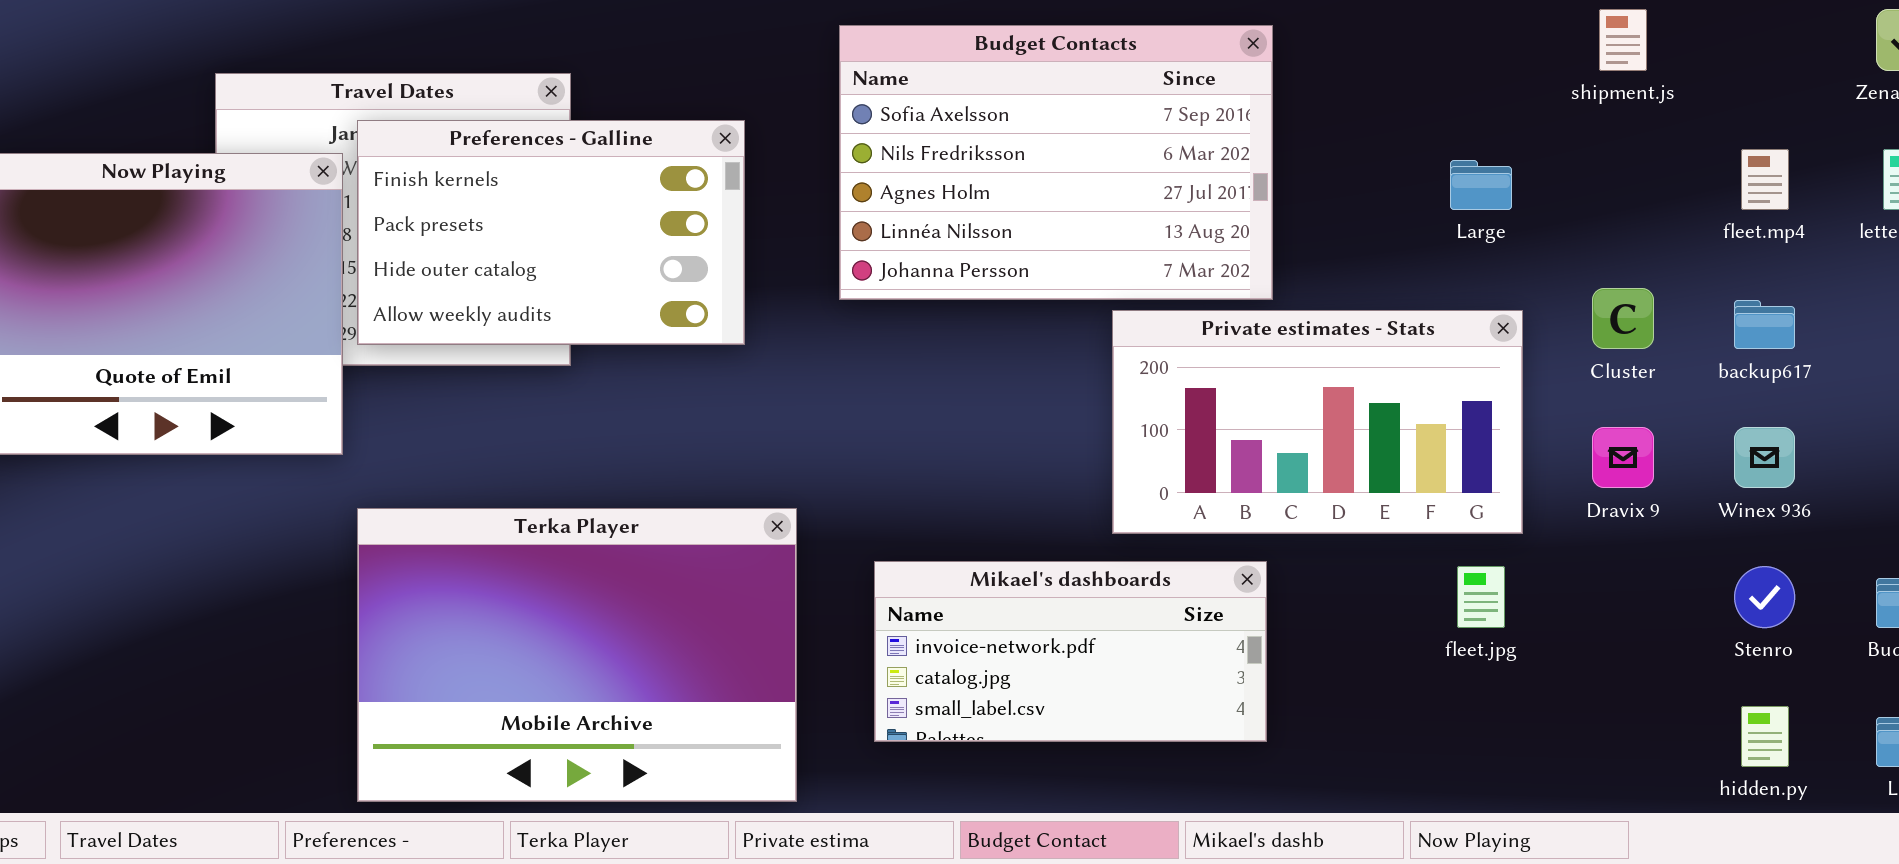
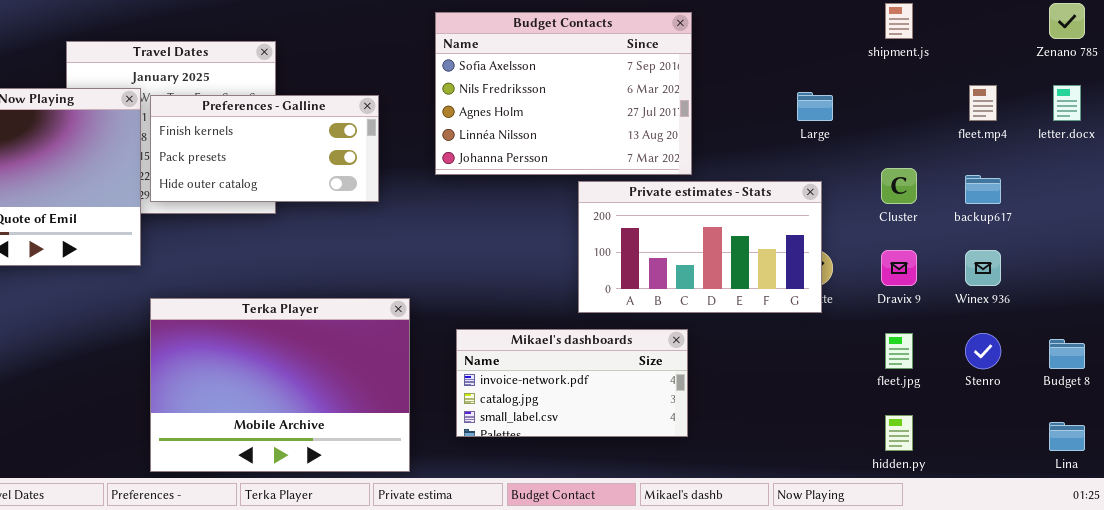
Preferences - Galline: [357,120,745,345] -> [150,95,379,202], resized
Private estimates - Stats: [1112,310,1523,534] -> [578,181,822,313], moved
fleet.jpg: [1457,566,1505,628] -> [885,333,913,369], moved
hidden.py: [1741,706,1789,767] -> [885,415,913,451], moved

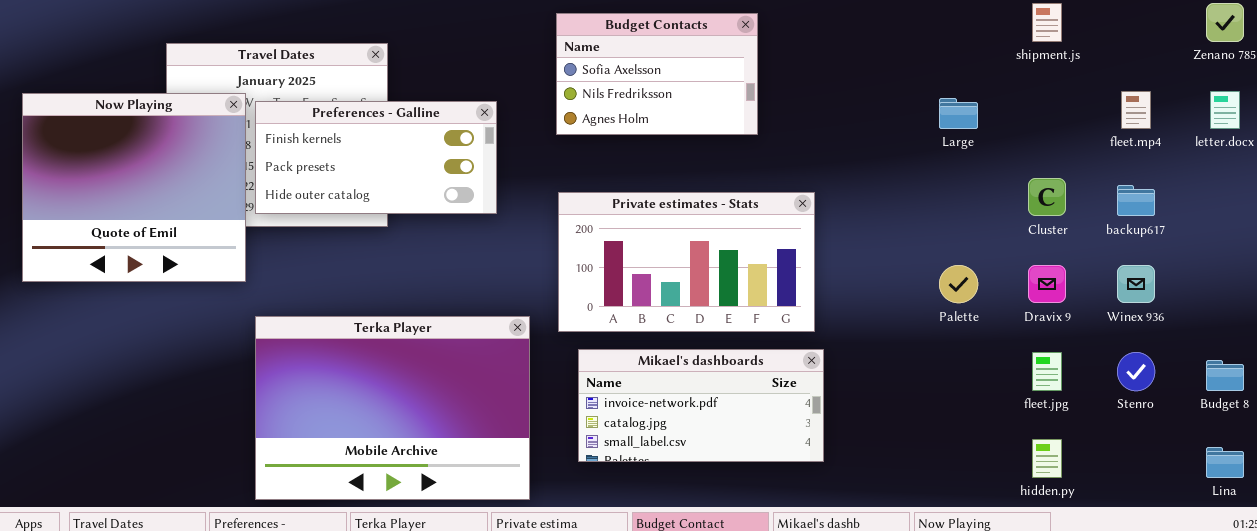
Budget Contacts: [435,12,692,175] -> [556,13,758,135], resized
Private estimates - Stats: [578,181,822,313] -> [558,192,815,332], moved

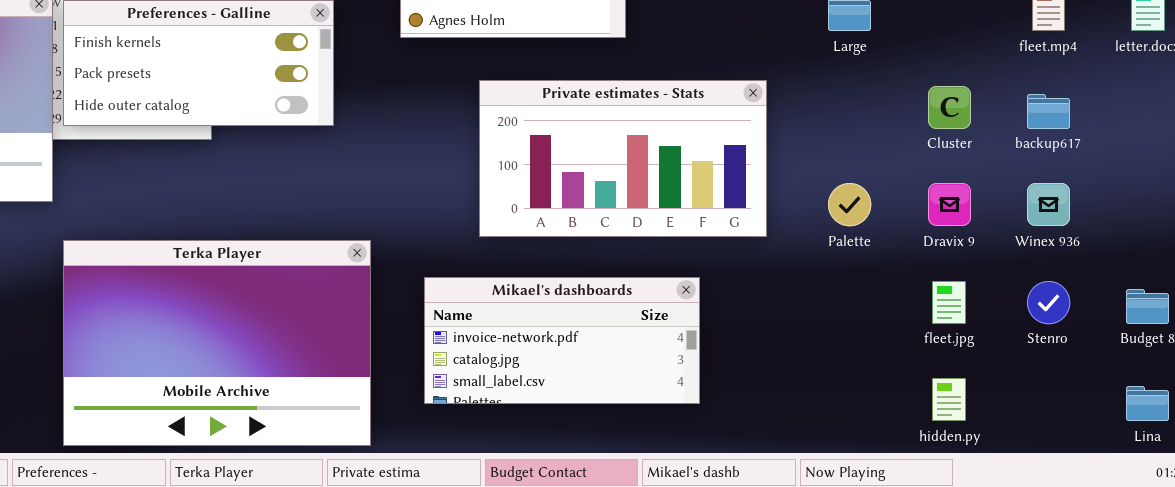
Private estimates - Stats: [558,192,815,332] -> [479,80,767,237], moved

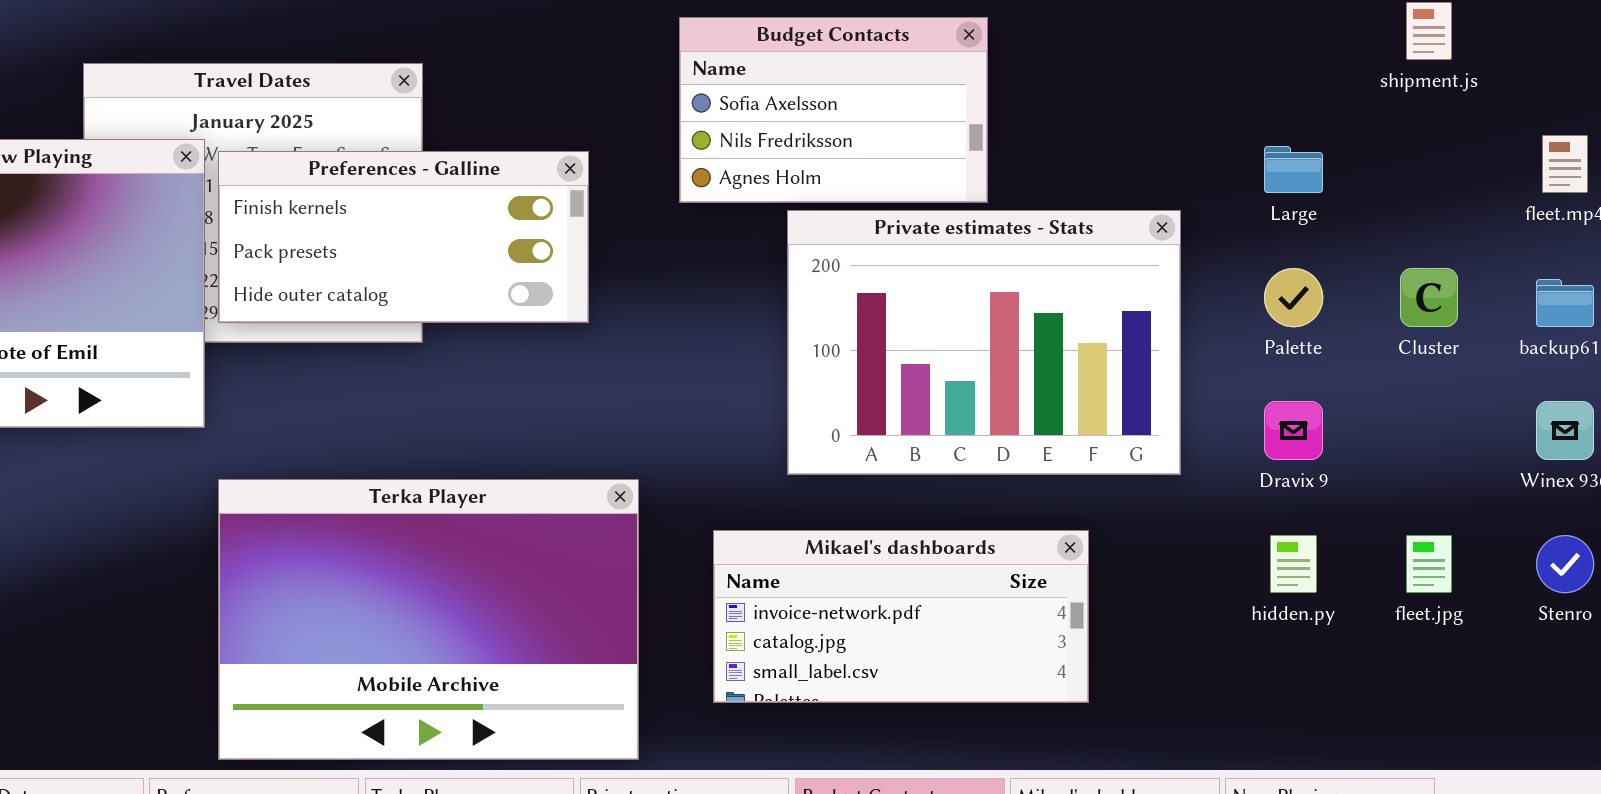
Private estimates - Stats: [479,80,767,237] -> [787,210,1181,475], resized
Palette: [828,183,871,226] -> [1264,268,1323,327], moved
Dravix 9: [928,183,971,226] -> [1264,401,1323,460], moved
hidden.py: [932,378,966,421] -> [1270,535,1317,593], moved

